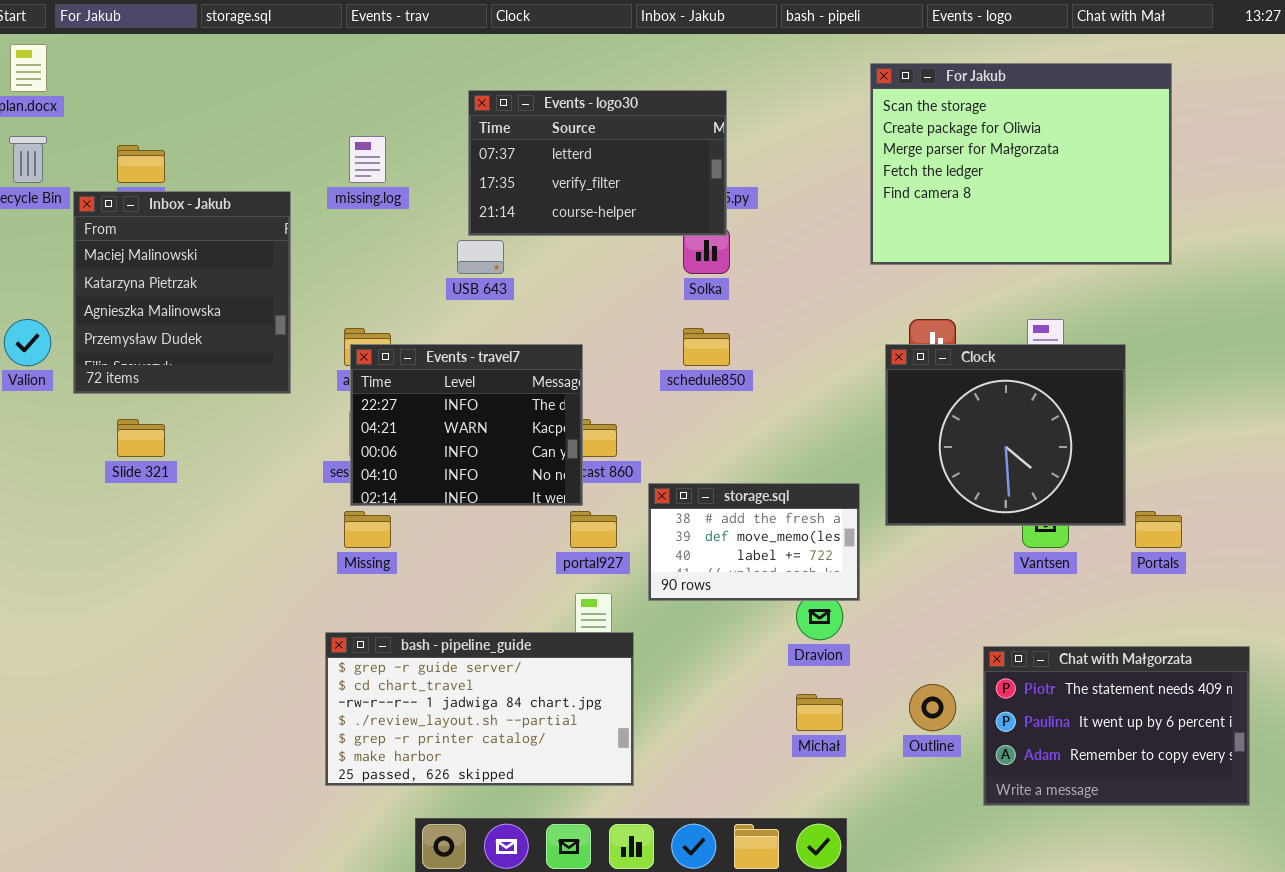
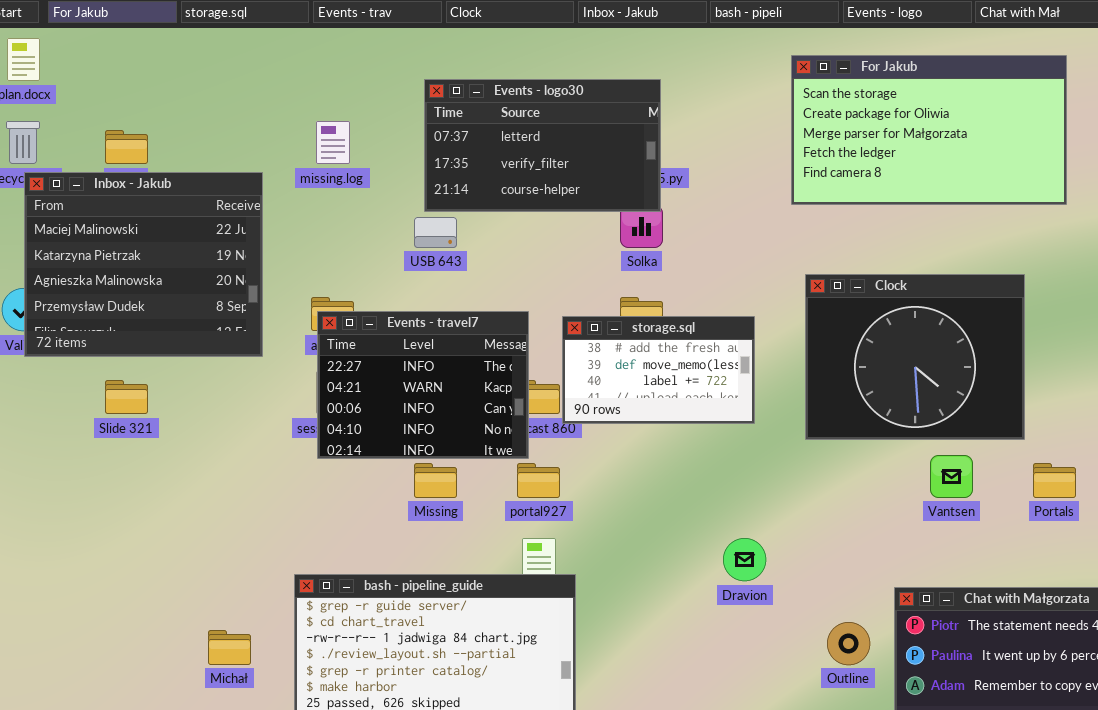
For Jakub: [870,63,1172,265] -> [791,55,1067,205], resized
Inbox - Jakub: [73,191,291,394] -> [24,172,263,357], resized
Clock: [885,344,1126,526] -> [805,274,1025,440], moved
storage.sql: [648,483,860,601] -> [562,316,755,424], moved
Missing: [344,511,391,548] -> [414,463,457,498], moved
Michał: [796,694,843,731] -> [208,630,251,665], moved

